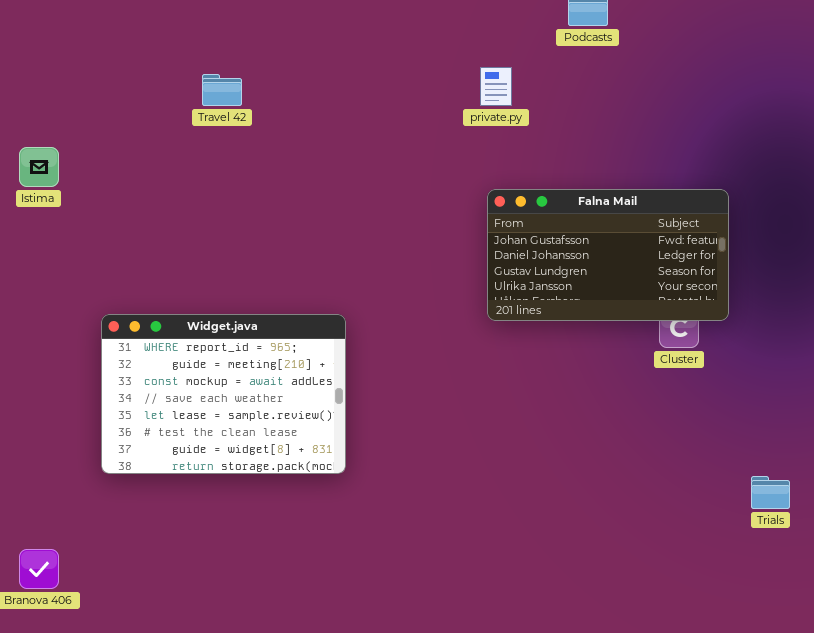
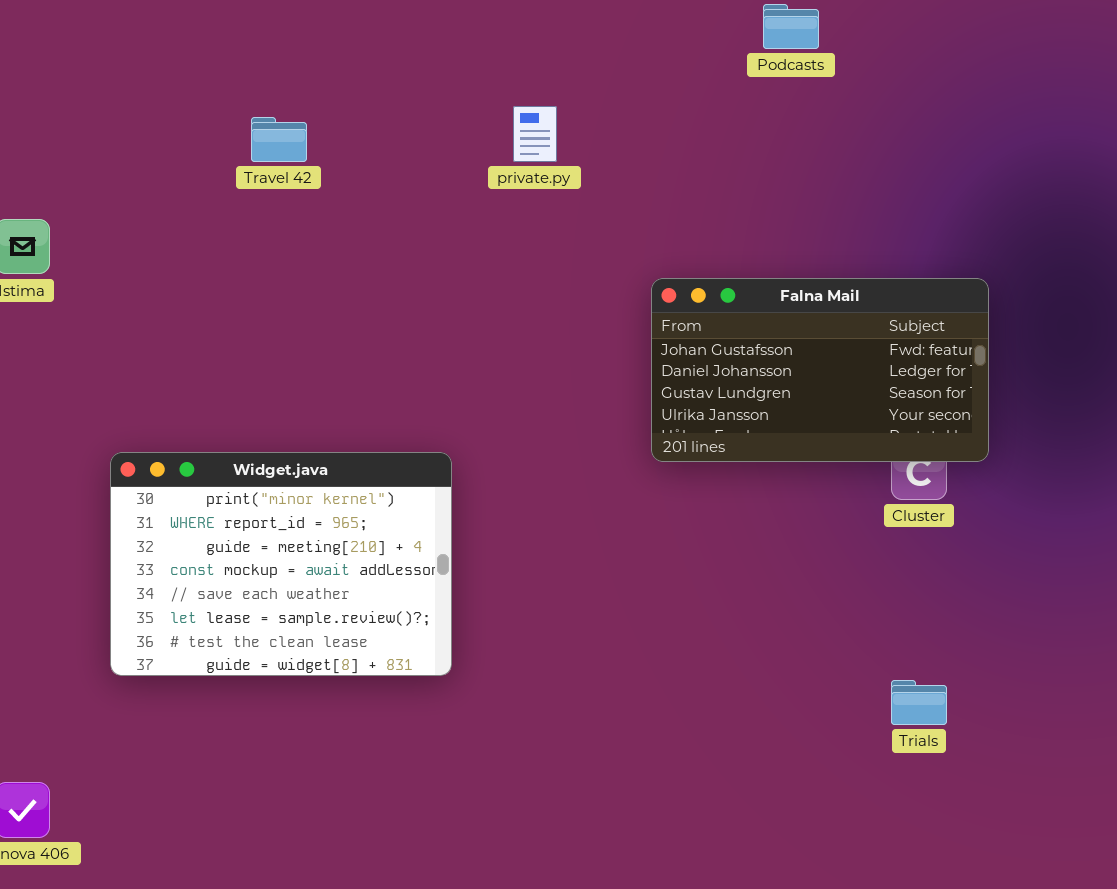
private.py: [480,67,512,106] -> [513,106,557,162], moved
Widget.java: [101,314,346,474] -> [110,452,452,676], scrolled up 1 row
Trials: [751,476,790,509] -> [891,680,947,725], moved

